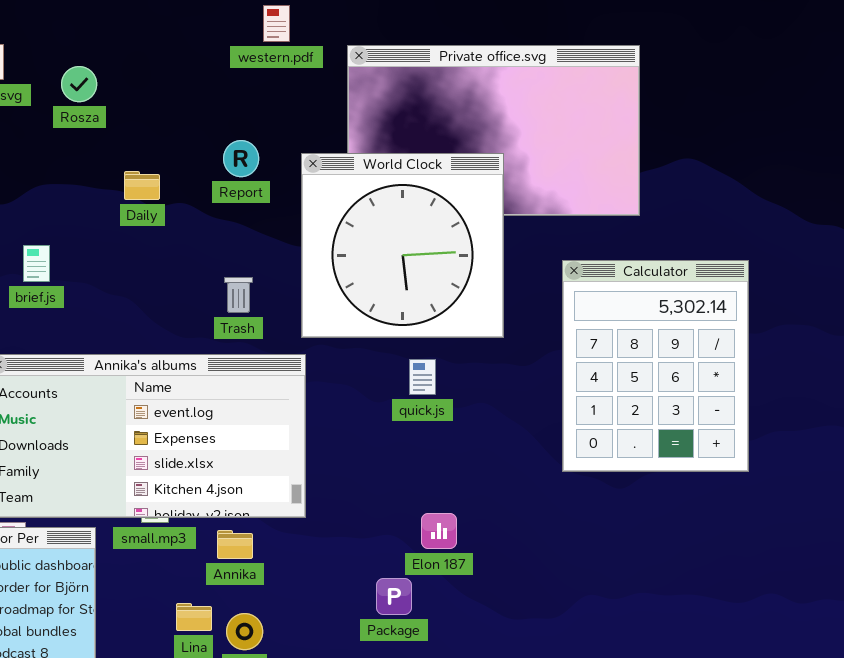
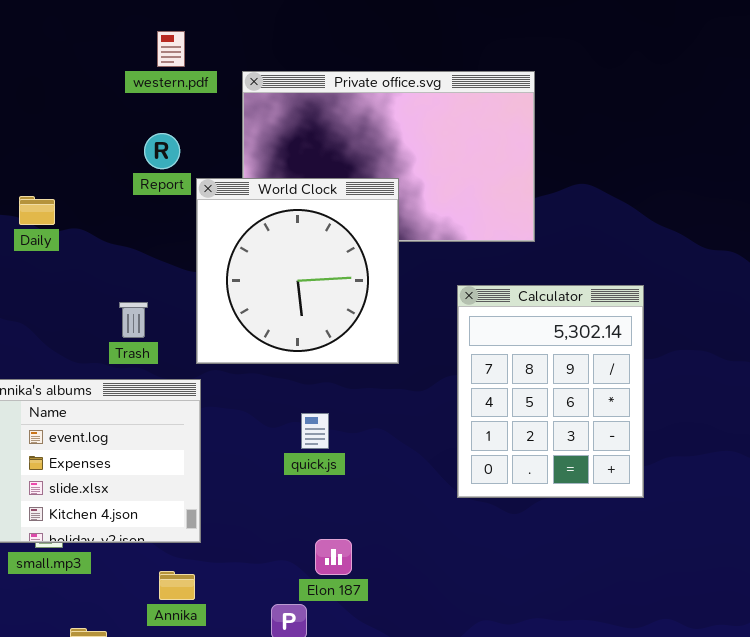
Report: [223,140,259,177] -> [144,133,180,169], moved
quick.js: [409,359,436,395] -> [301,413,329,449], moved
Annika: [217,530,253,559] -> [159,571,195,600], moved

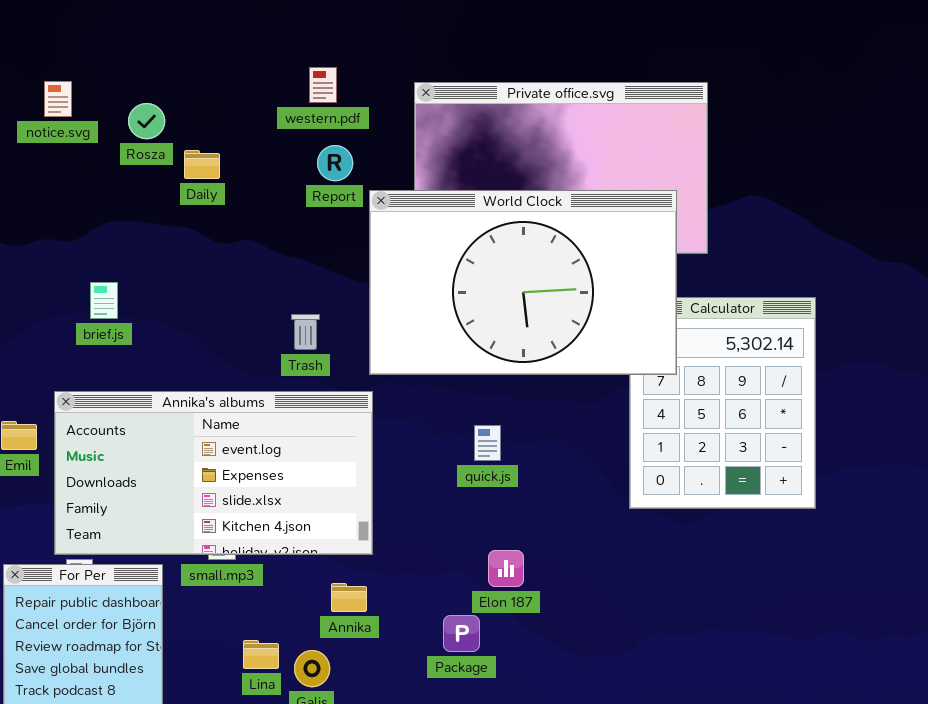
western.pdf: [157,31,185,67] -> [309,67,337,103], moved
World Clock: [196,178,399,364] -> [369,190,677,375], resized
Daily: [19,196,55,225] -> [184,150,220,179], moved

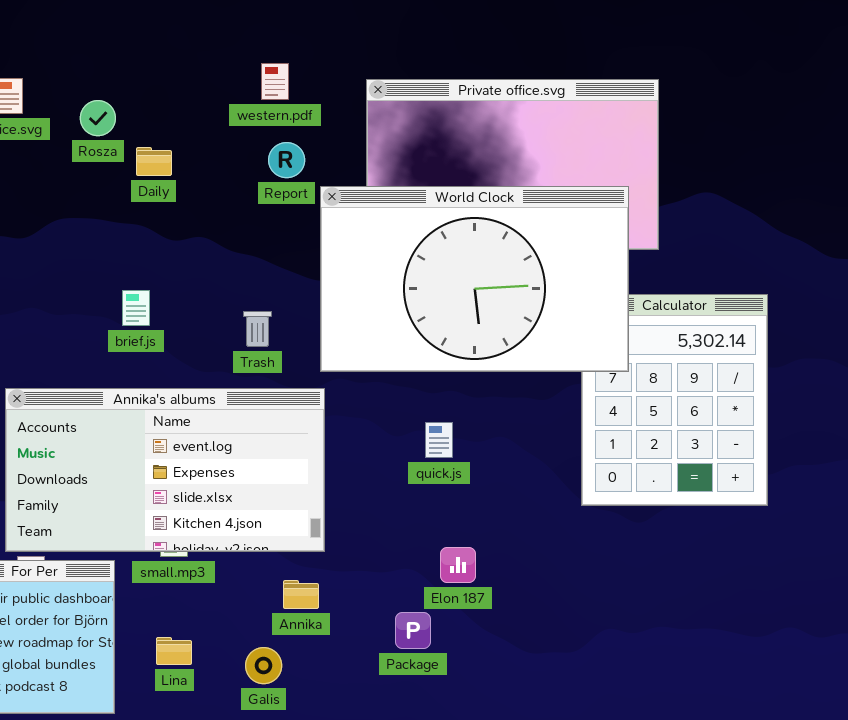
brief.js: [90,282,118,319] -> [122,290,150,326], moved
Lina: [243,640,279,669] -> [156,637,192,665], moved

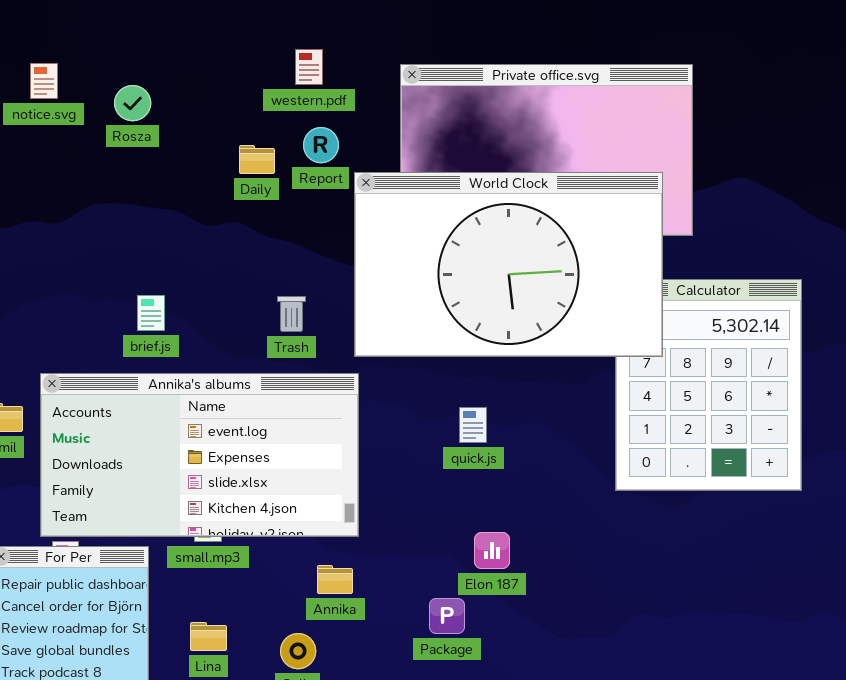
Daily: [136,147,172,176] -> [239,145,275,174], moved
brief.js: [122,290,150,326] -> [137,295,165,331], moved

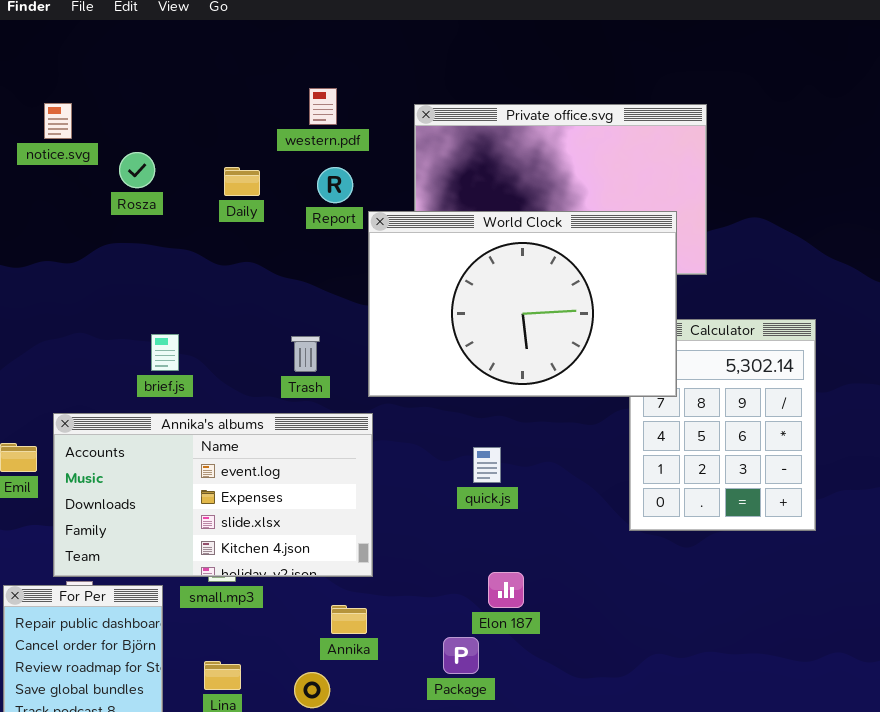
Rosza: [114,85,151,121] -> [119,152,155,188], moved
Daily: [239,145,275,174] -> [224,167,260,196], moved

